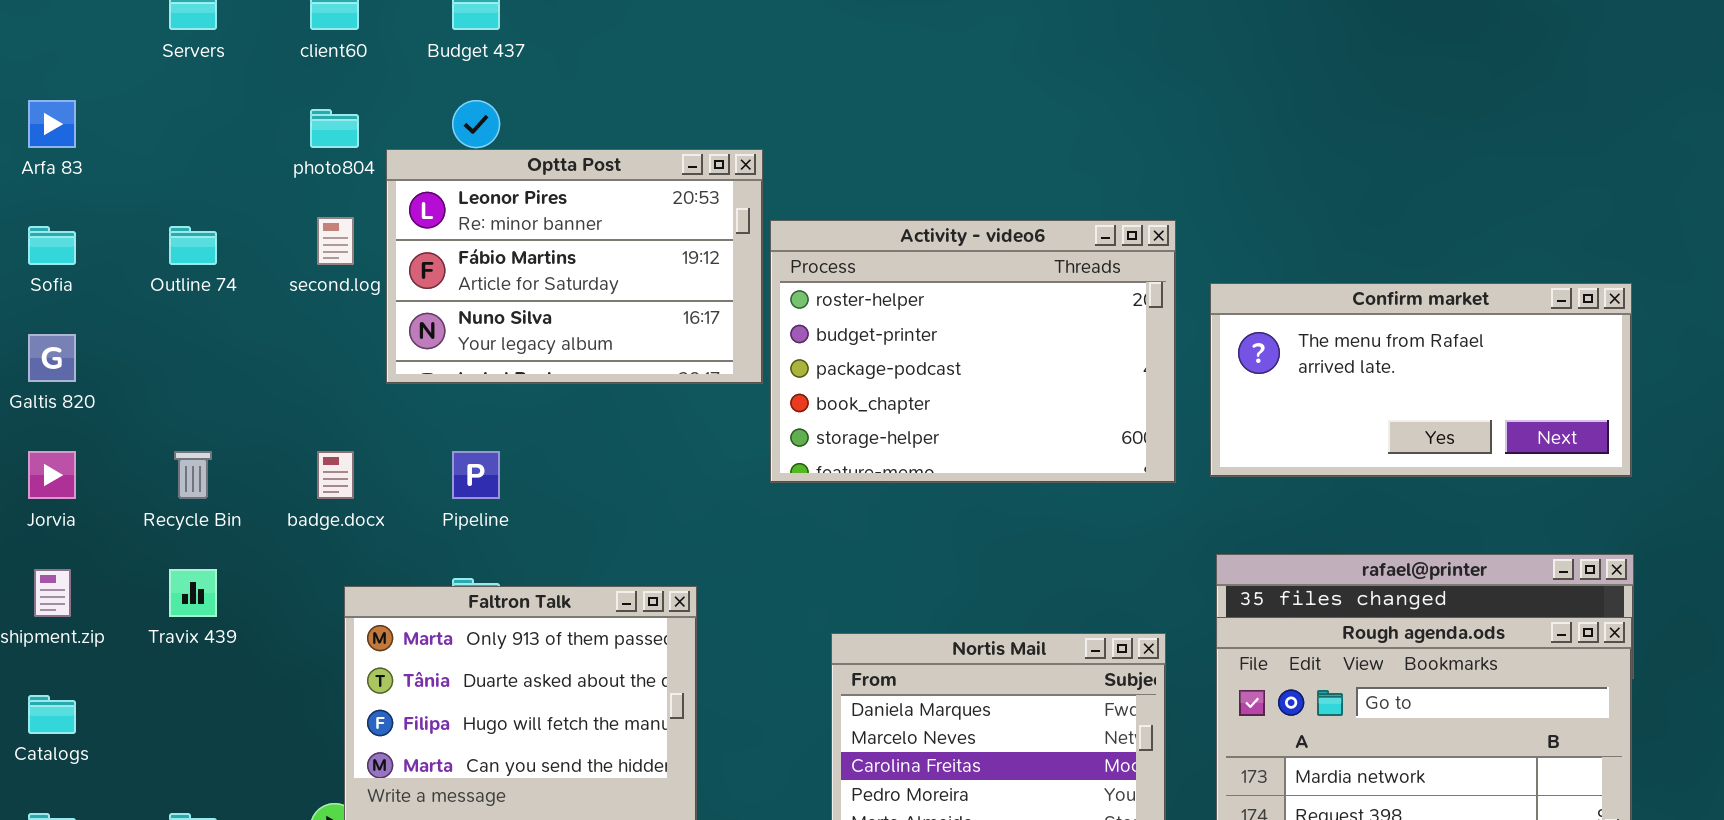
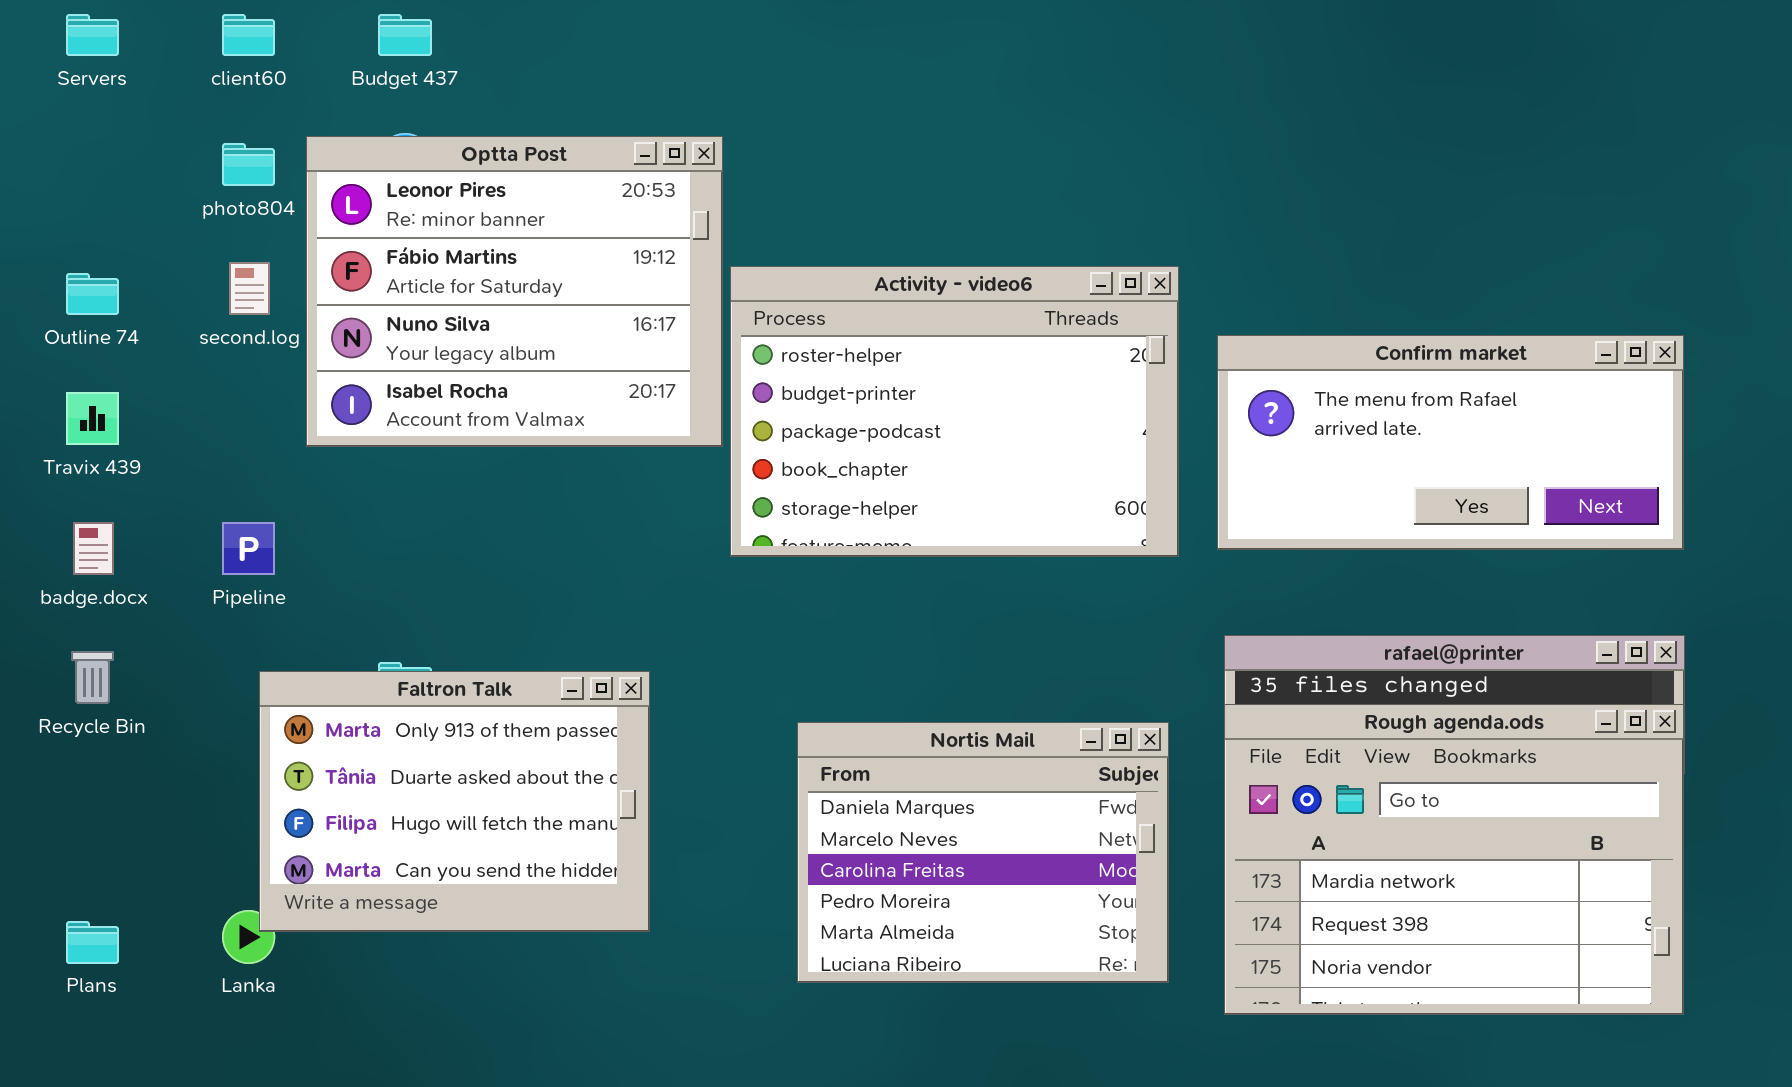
Optta Post: [386,149,763,384] -> [306,136,723,447], resized
Recycle Bin: [174,451,212,499] -> [71,651,114,704], moved
badge.docx: [317,451,354,499] -> [73,522,114,575], moved
Pipeline: [452,451,500,499] -> [222,522,275,575], moved
Travix 439: [169,569,217,617] -> [66,392,119,445], moved

